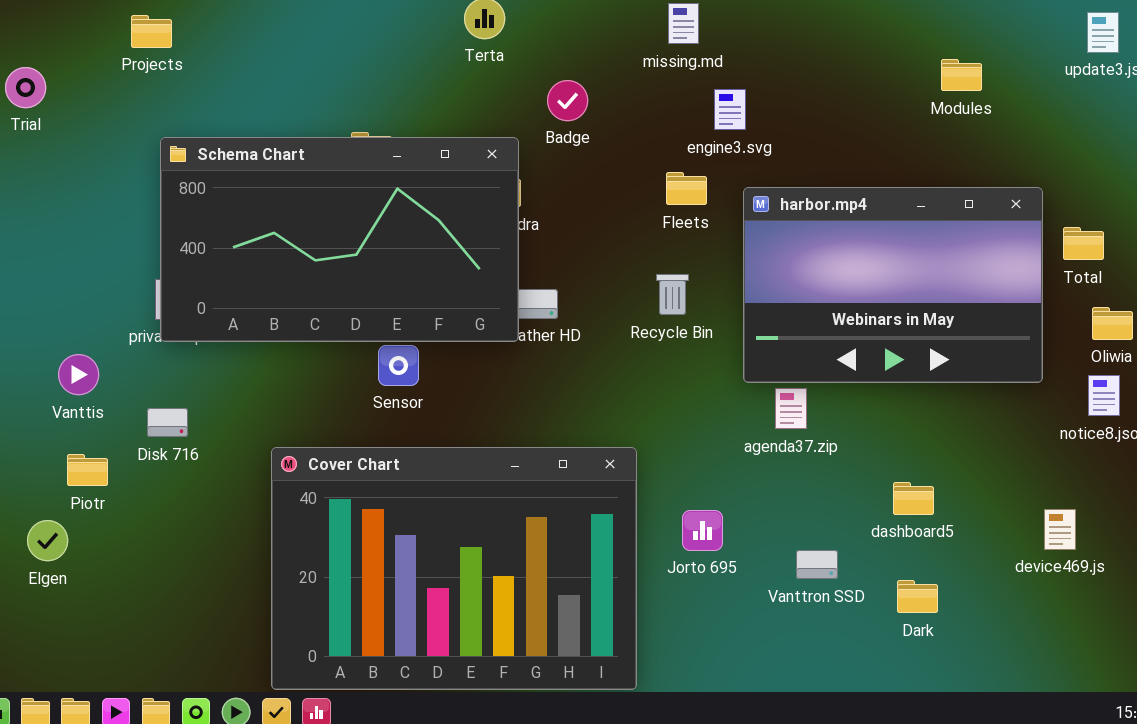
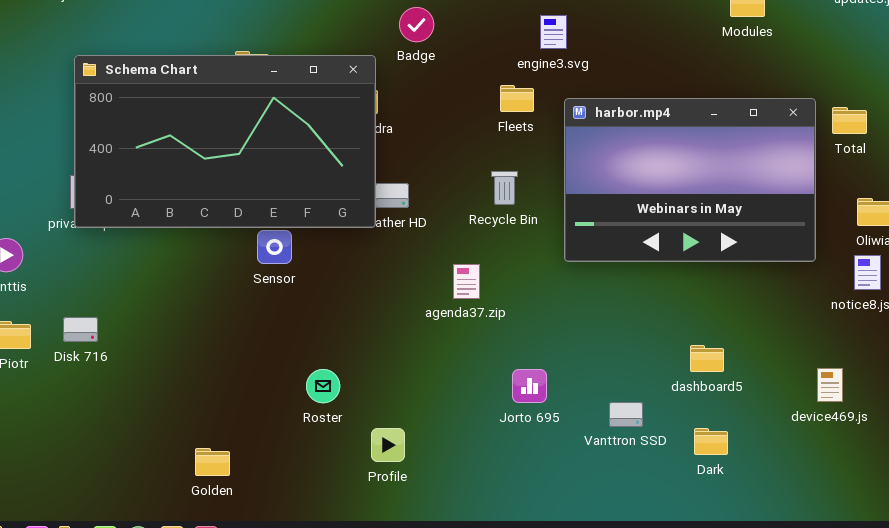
Total: [1063,227,1104,260] -> [832,107,867,134], moved
agenda37.zip: [775,388,807,429] -> [453,264,480,299], moved
Disk 716: [147,408,188,437] -> [63,317,98,342], moved
Cover Chart: [271,447,637,690] -> none, closed

